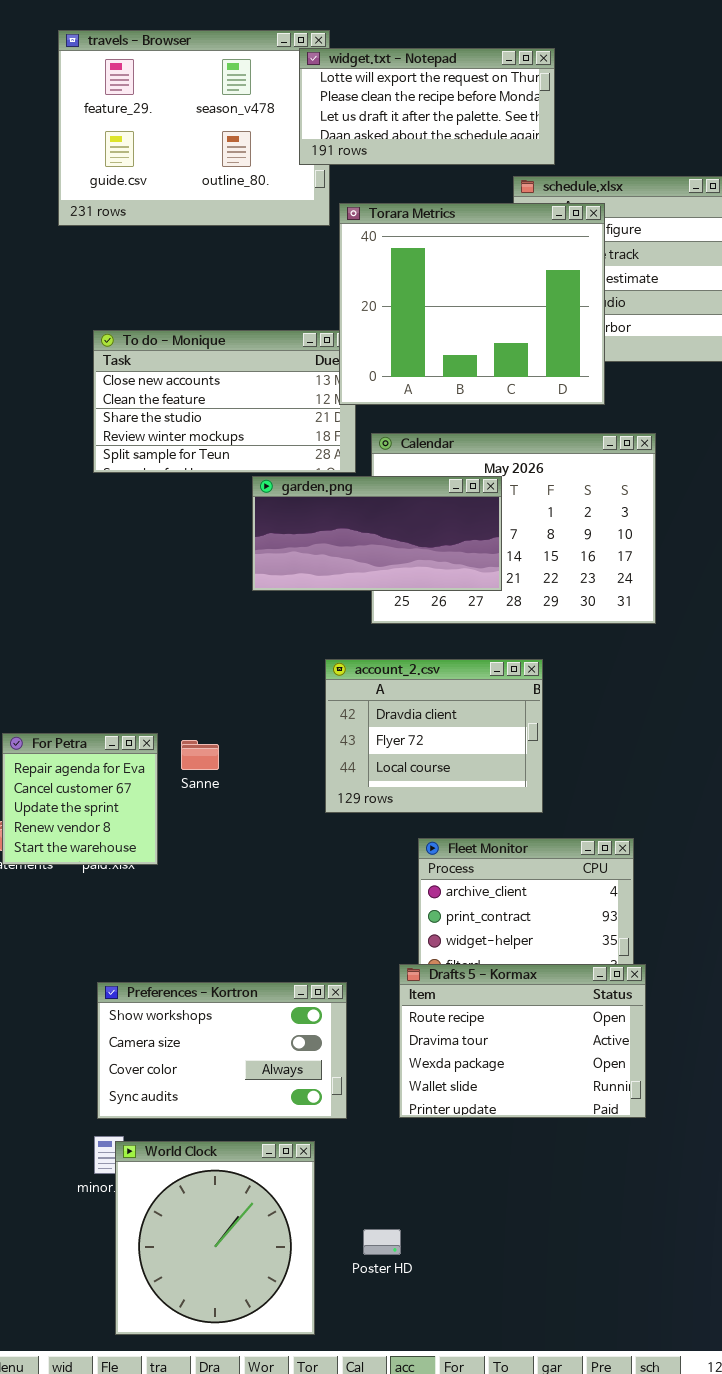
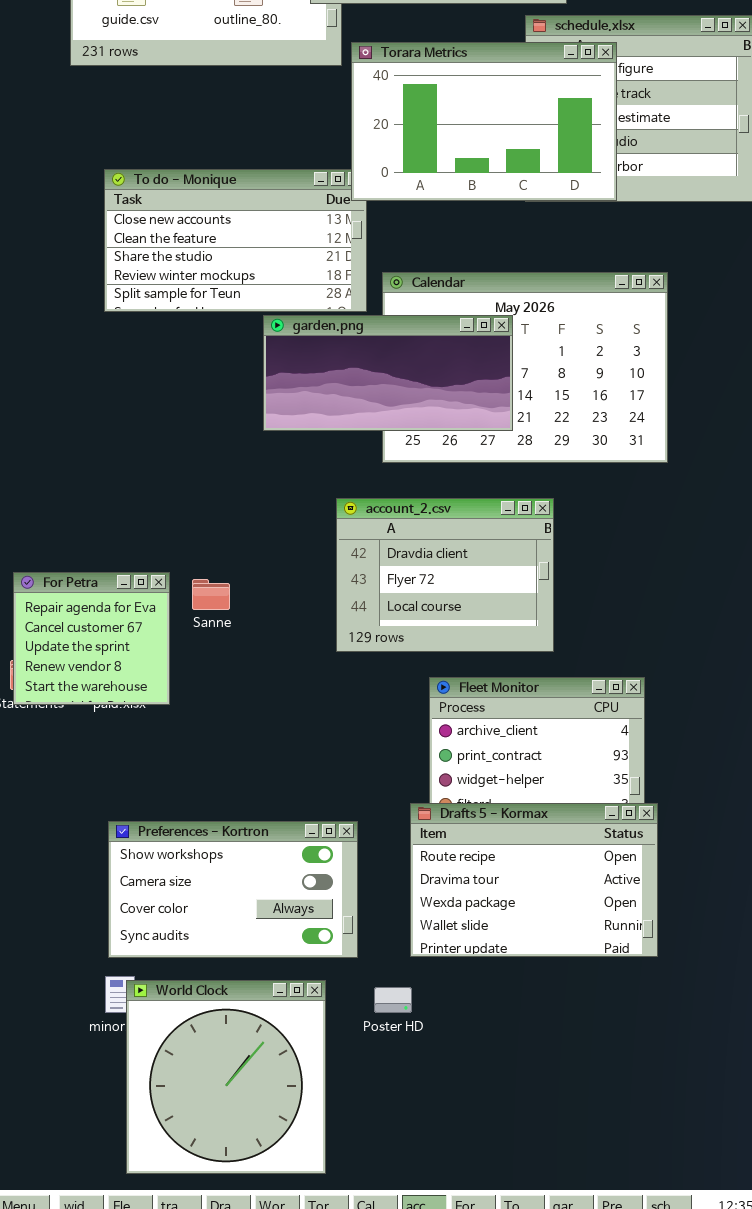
Torara Metrics: [339,203,605,405] -> [351,42,617,201], resized
Poster HD: [363,1229,401,1255] -> [374,987,412,1013], moved

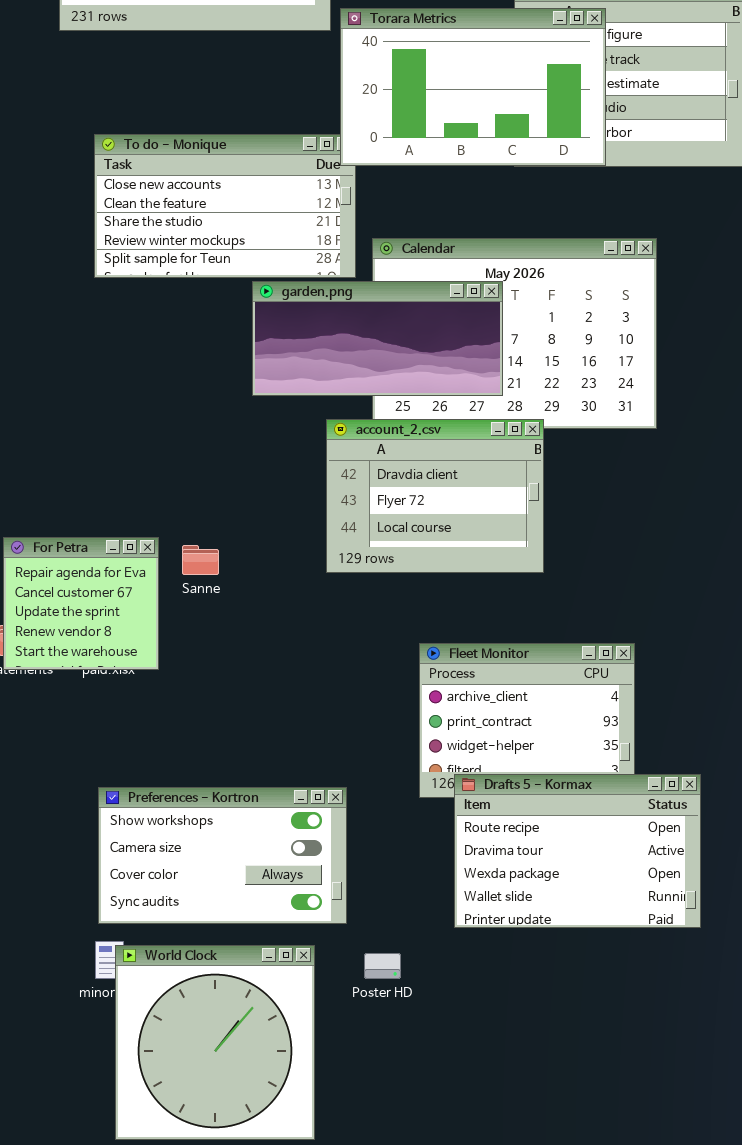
account_2.csv: [336,498,554,652] -> [326,419,544,573], moved
Drafts 5 - Kormax: [410,803,658,957] -> [454,774,701,928], moved

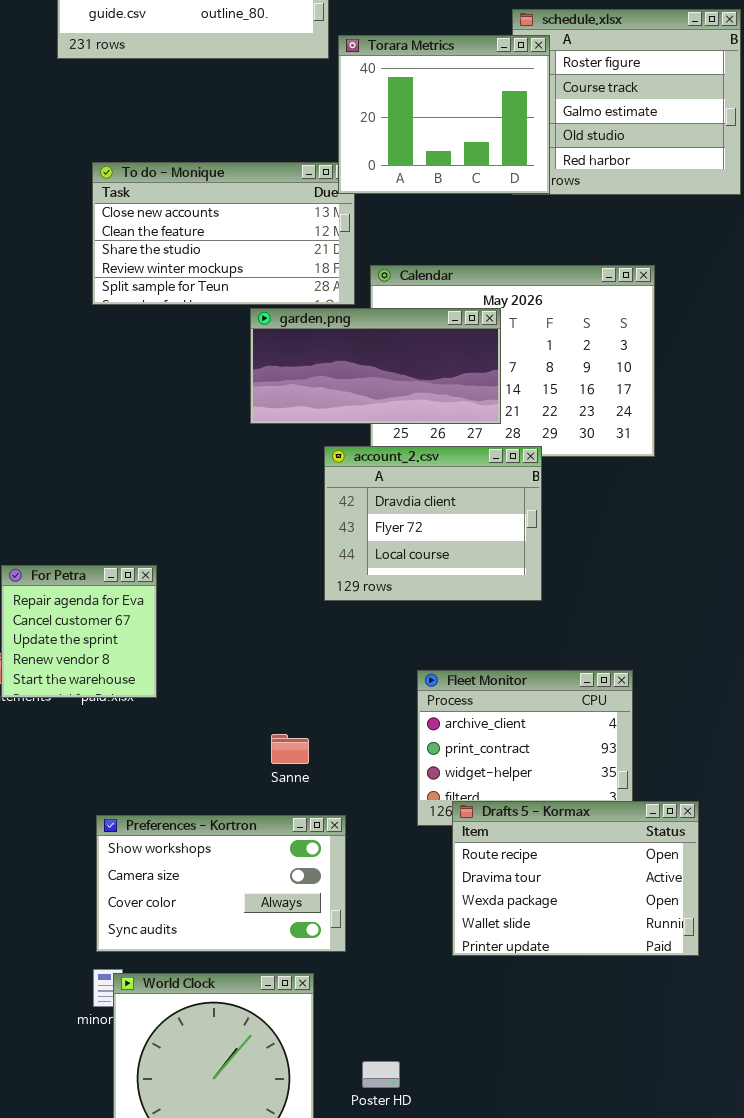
Torara Metrics: [340,8,606,166] -> [338,35,550,194], resized
Sanne: [182,545,219,575] -> [271,734,309,764], moved
Poster HD: [364,953,401,979] -> [362,1061,400,1088], moved

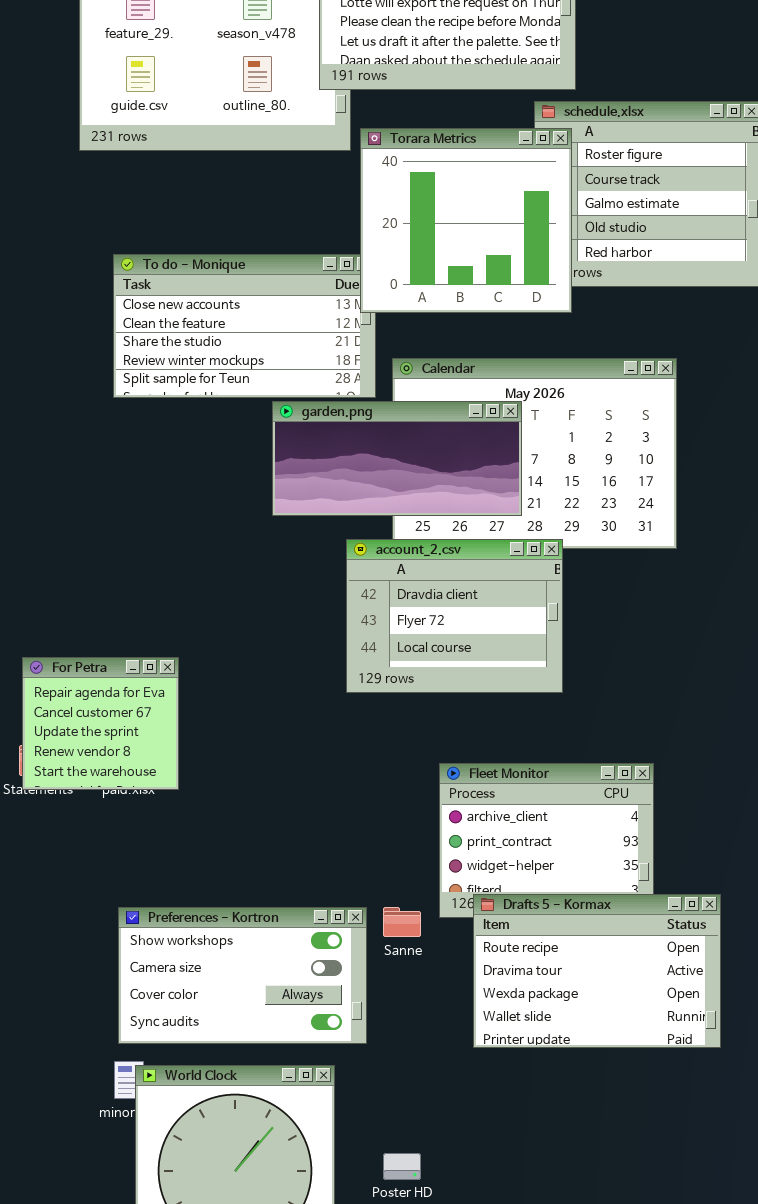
Torara Metrics: [338,35,550,194] -> [360,128,572,313], resized
Sanne: [271,734,309,764] -> [383,907,421,937], moved

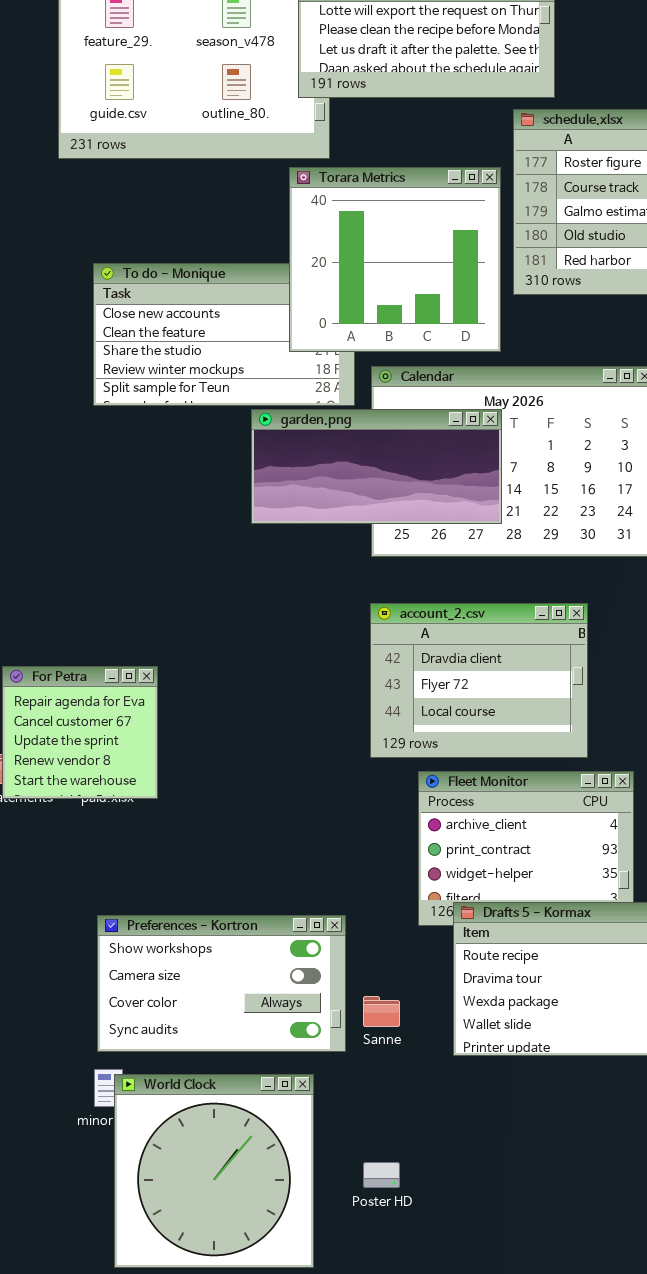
Torara Metrics: [360,128,572,313] -> [289,167,501,352], moved
account_2.csv: [346,539,563,693] -> [370,603,588,758], moved
Sanne: [383,907,421,937] -> [363,996,400,1027], moved

